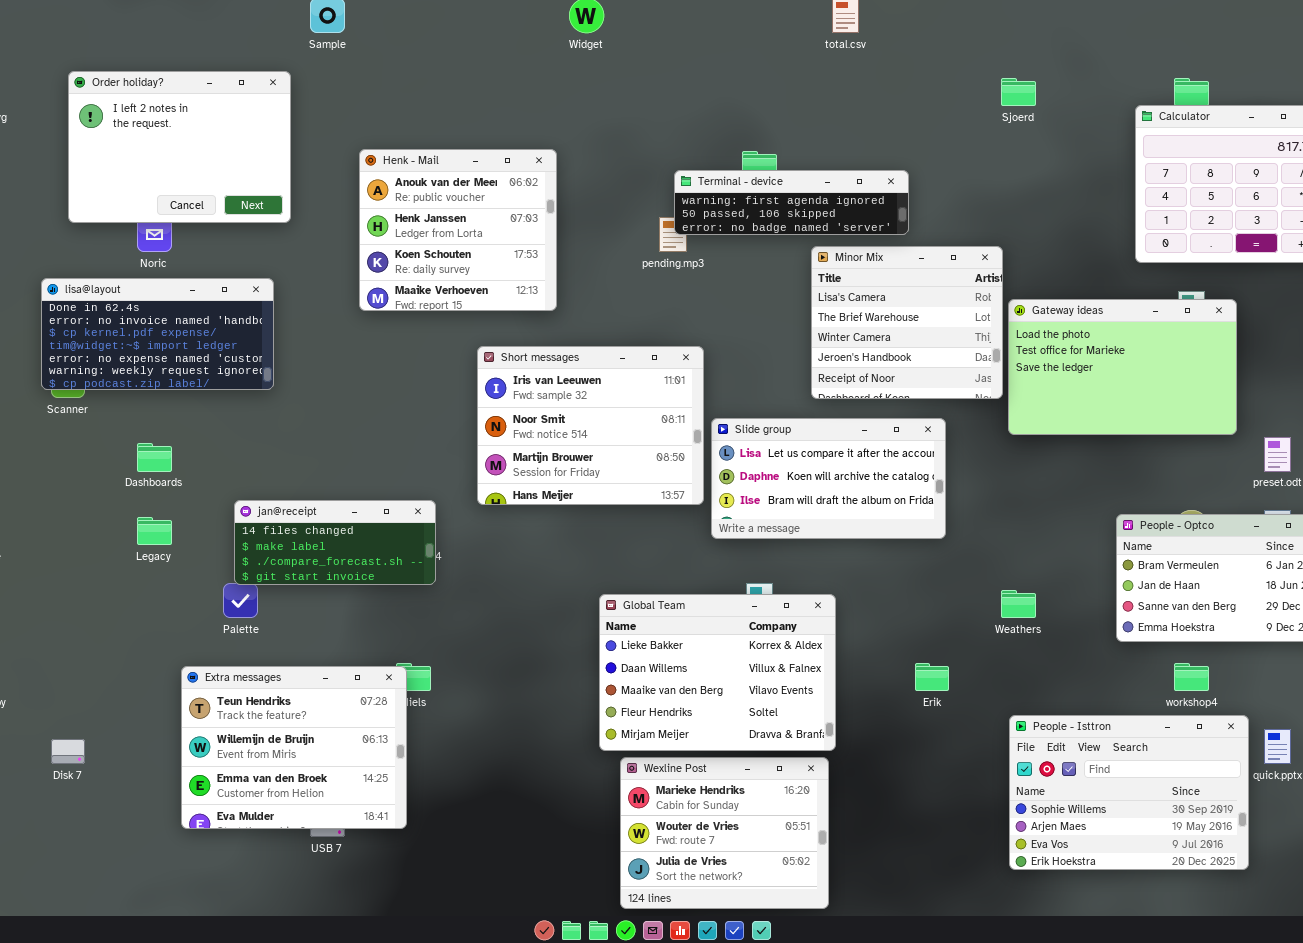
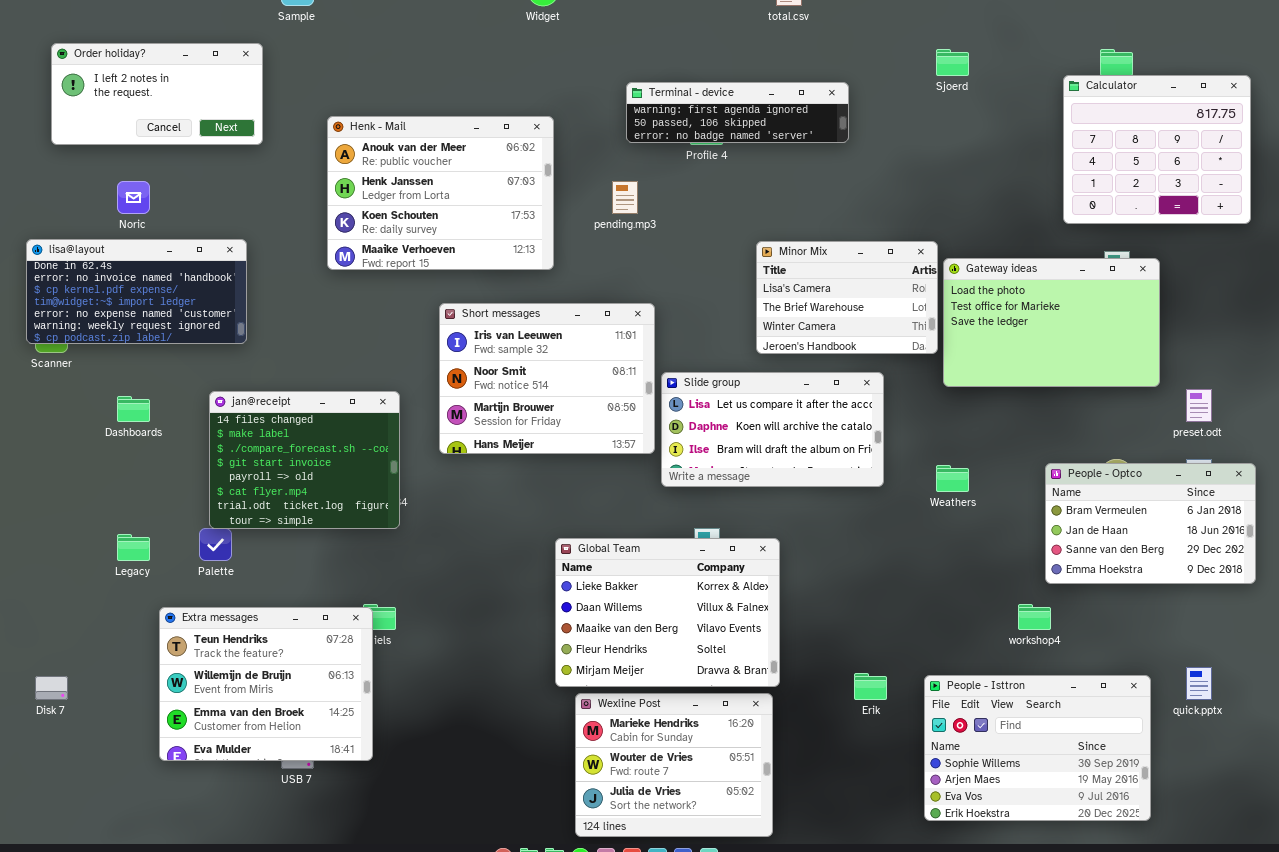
Order holiday?: [68,71,291,223] -> [51,43,263,145], resized
Henk - Mail: [359,149,557,311] -> [327,116,554,270], resized
Terminal - device: [674,170,909,235] -> [626,82,849,143], moved
Minor Mix: [811,246,1003,399] -> [756,241,938,354], resized
jan@receipt: [234,500,436,585] -> [209,391,400,529], resized
Legacy: [137,517,172,545] -> [117,534,150,561], moved
Weathers: [1001,590,1036,618] -> [936,465,969,492], moved
Erik: [915,663,949,691] -> [854,673,887,700], moved
workshop4: [1174,663,1209,691] -> [1018,604,1051,630], moved
People - Isttron: [1009,715,1249,870] -> [924,675,1151,821], moved

